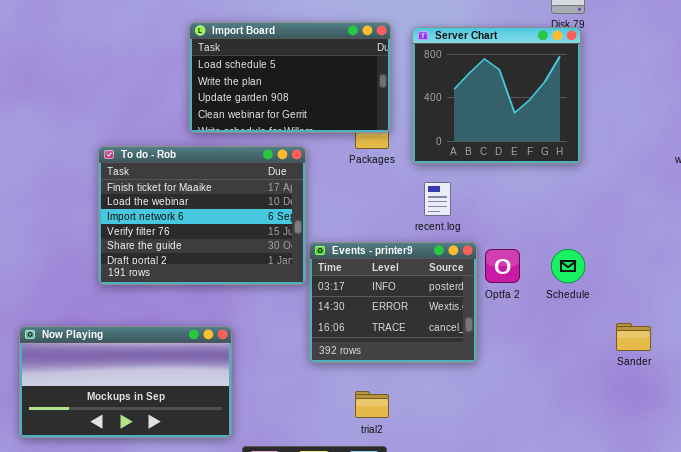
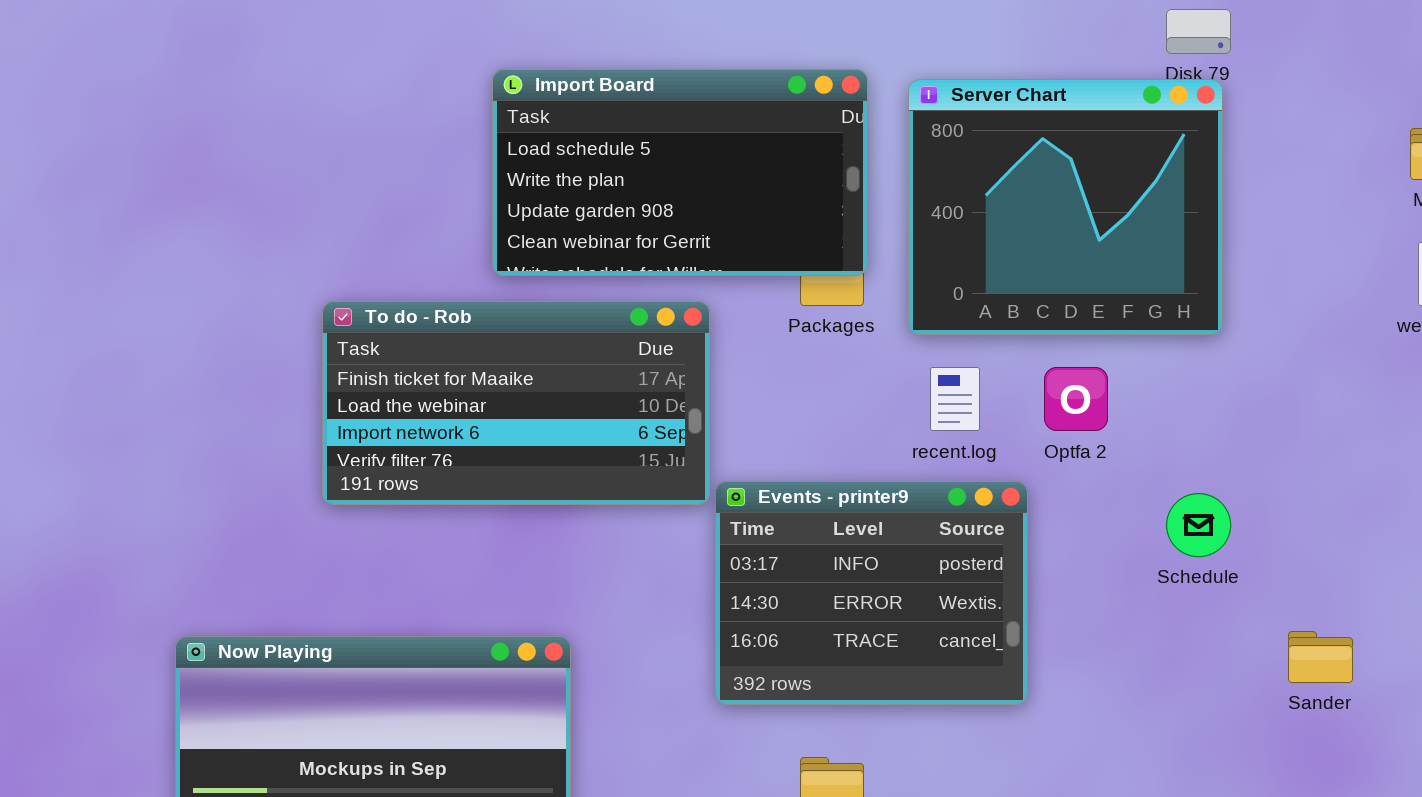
To do - Rob: [98,146,306,285] -> [322,301,710,505], resized
Optfa 2: [485,249,520,283] -> [1044,367,1108,431], moved

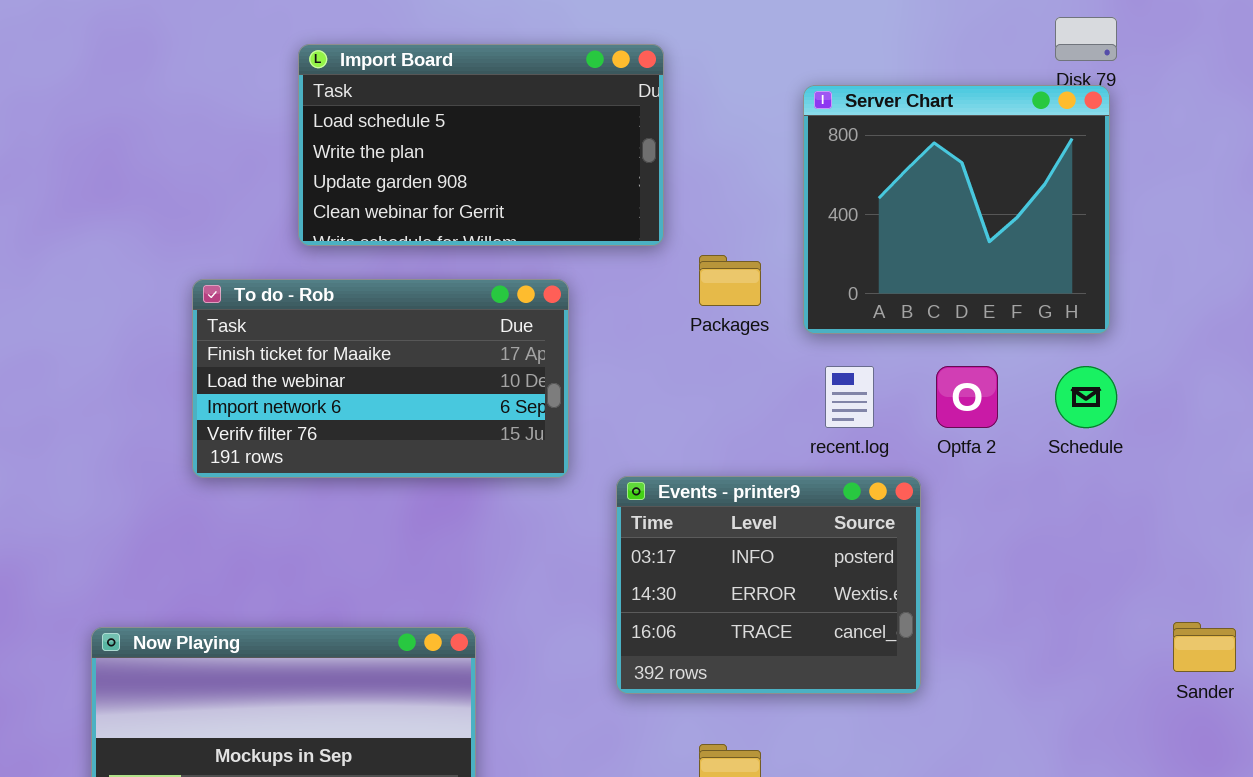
Import Board: [492,69,868,276] -> [298,44,664,246], moved
To do - Rob: [322,301,710,505] -> [192,279,569,478], moved
Schedule: [1166,493,1231,557] -> [1055,366,1117,428], moved

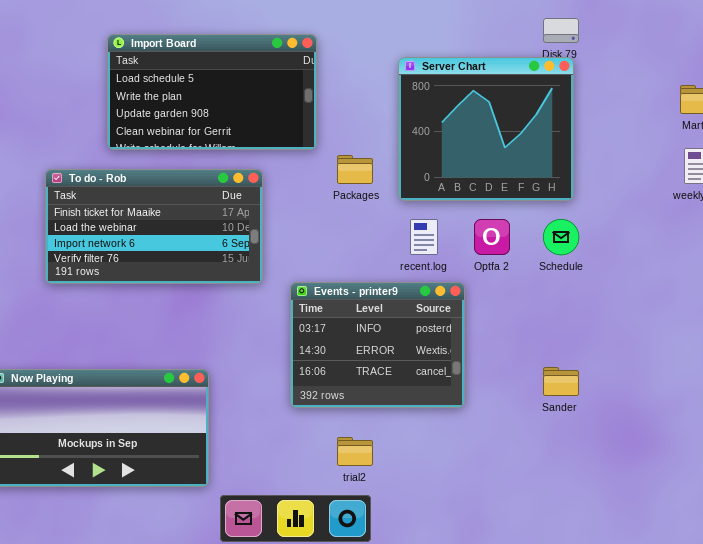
Sander: [1173,622,1236,672] -> [543,367,579,396], moved

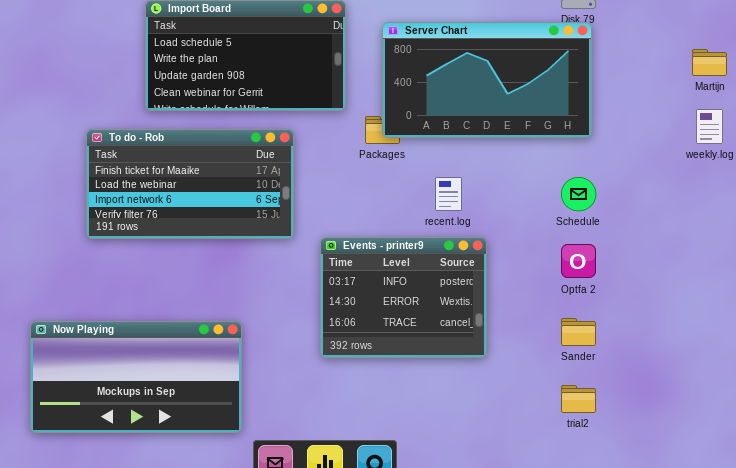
Server Chart: [398,57,574,201] -> [382,22,592,138], resized
Optfa 2: [474,219,510,255] -> [561,244,596,278], moved
trial2: [337,437,373,466] -> [561,385,596,413], moved

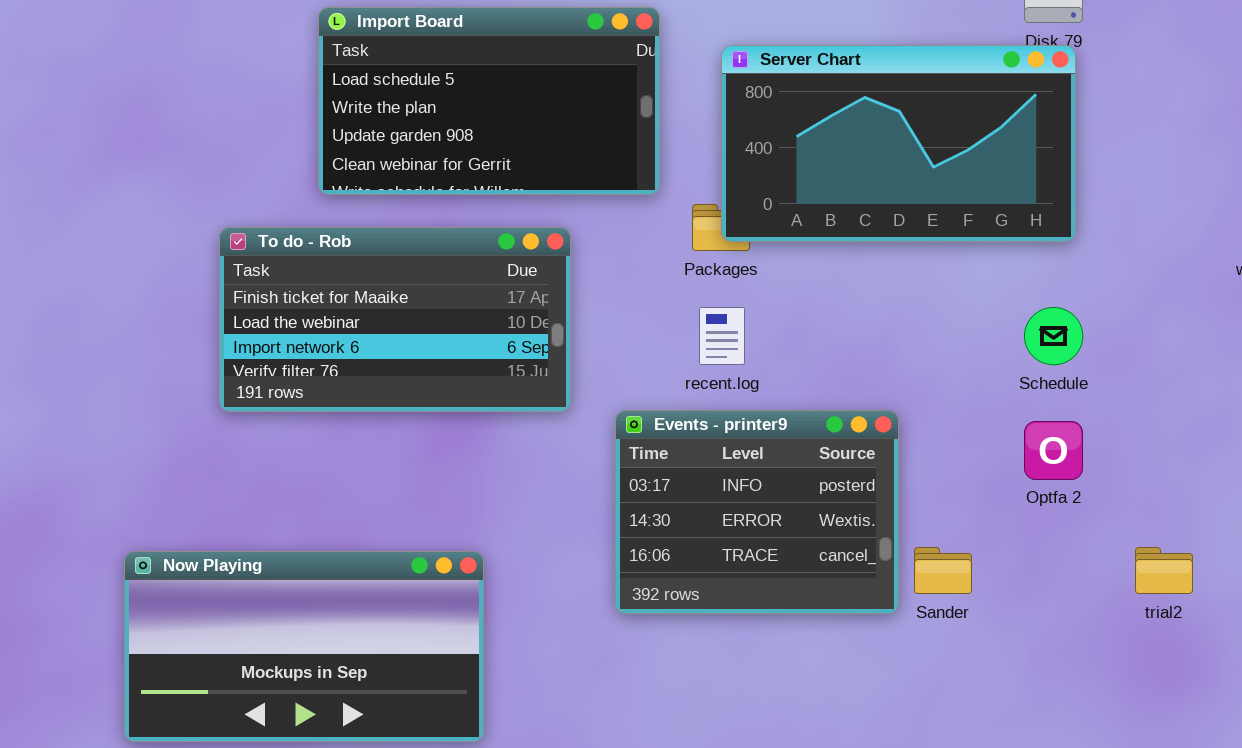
recent.log: [435,177,462,211] -> [699,307,745,365], moved
Sander: [561,318,596,346] -> [914,547,972,594], moved
trial2: [561,385,596,413] -> [1135,547,1193,594], moved

